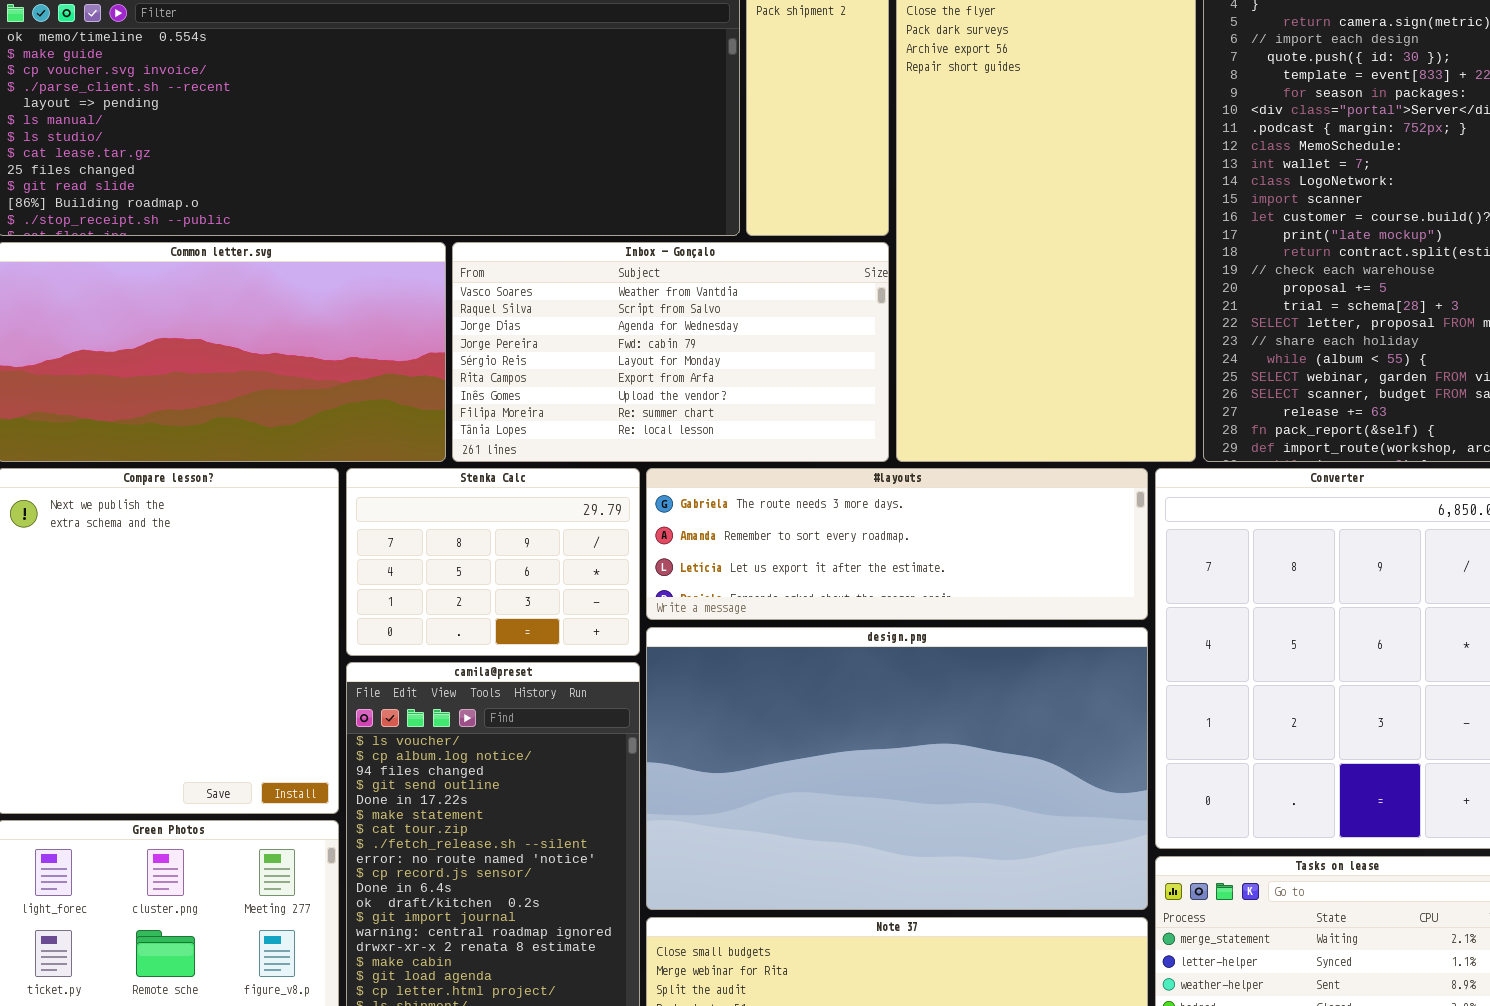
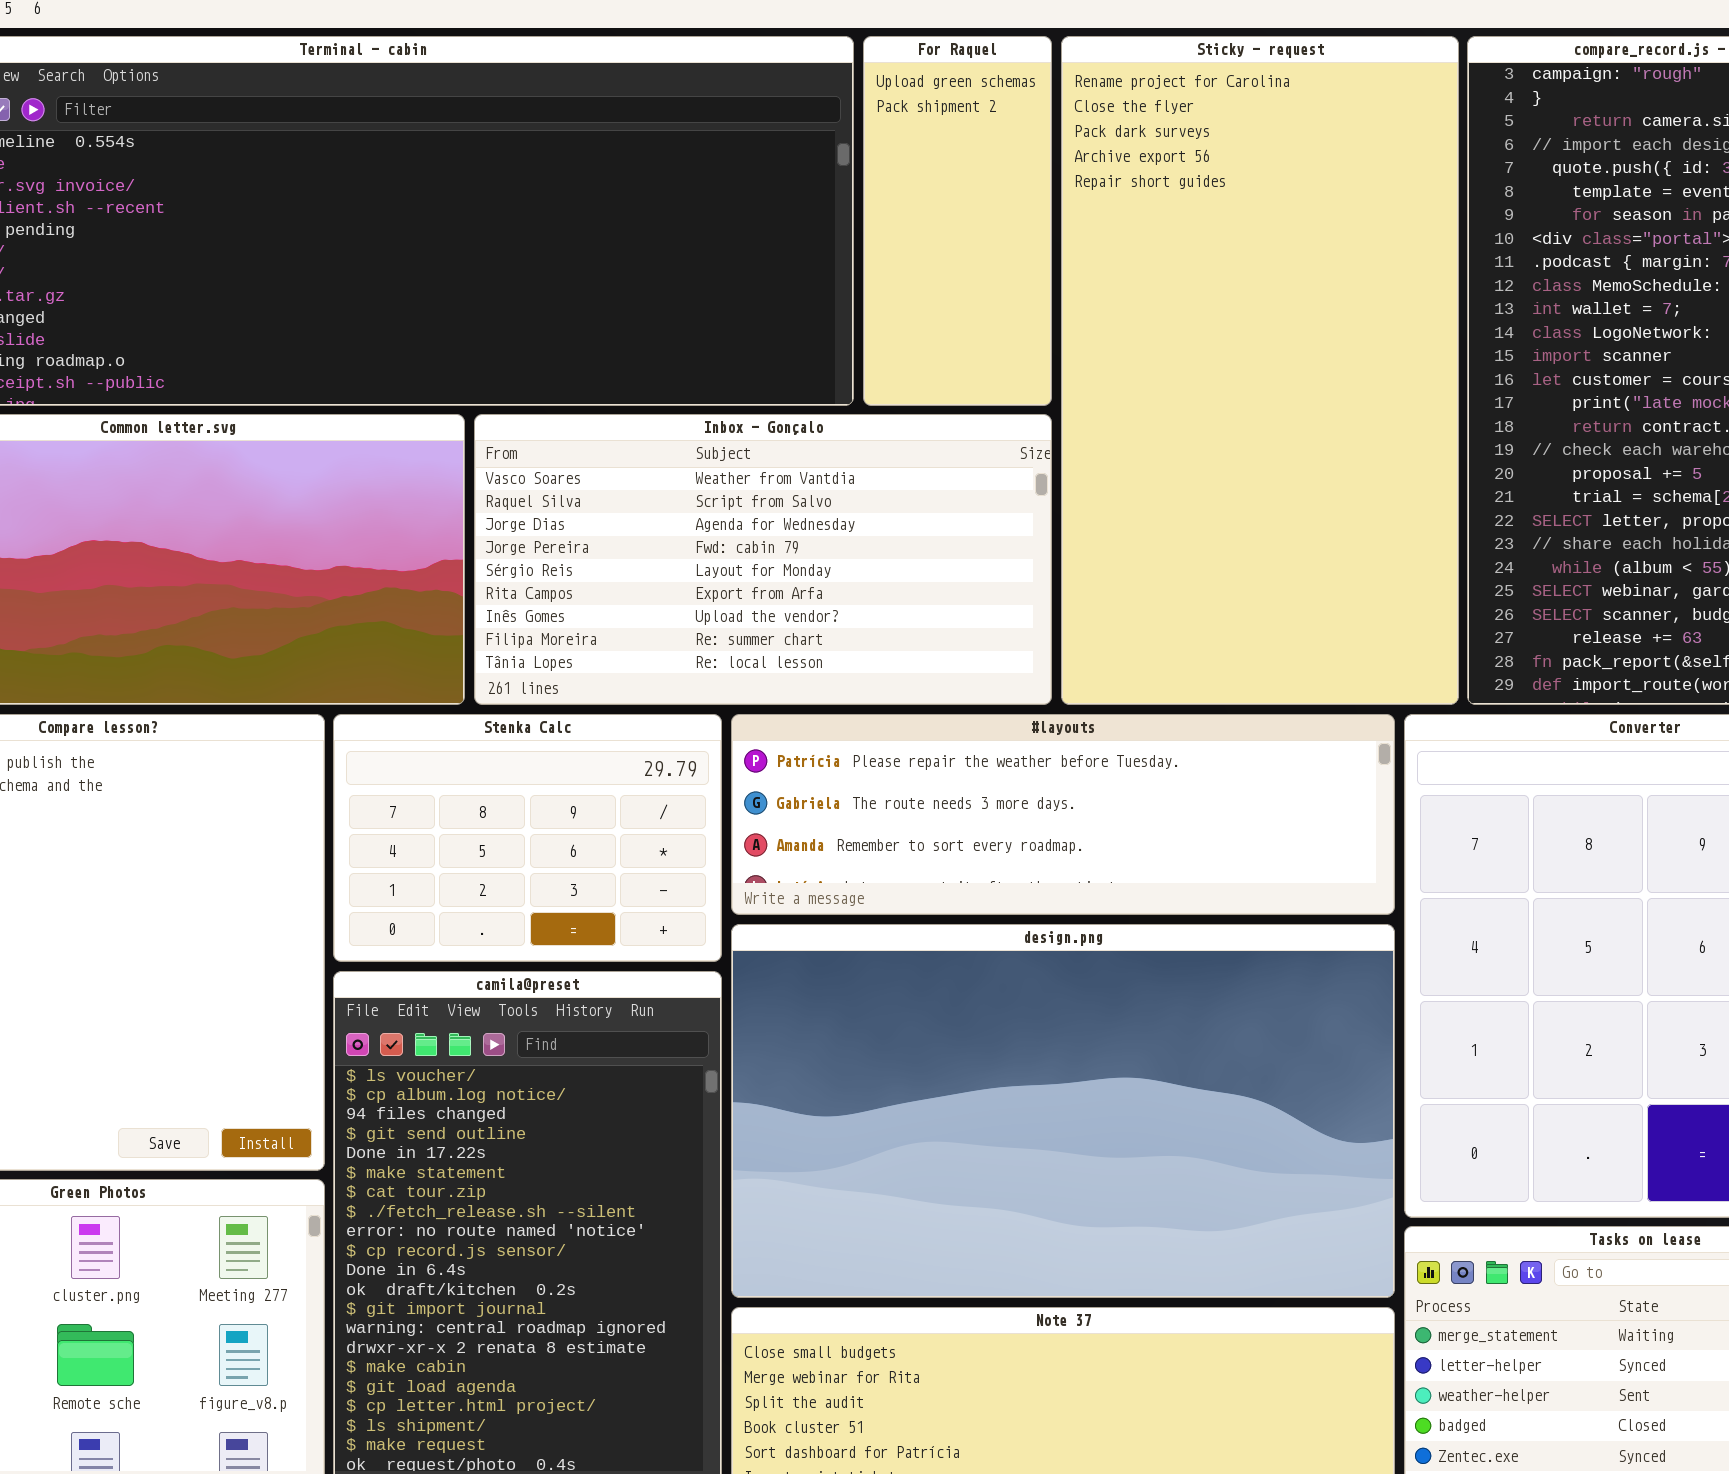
#layouts: [646,468,1148,620] -> [731,714,1395,915], scrolled up 1 row

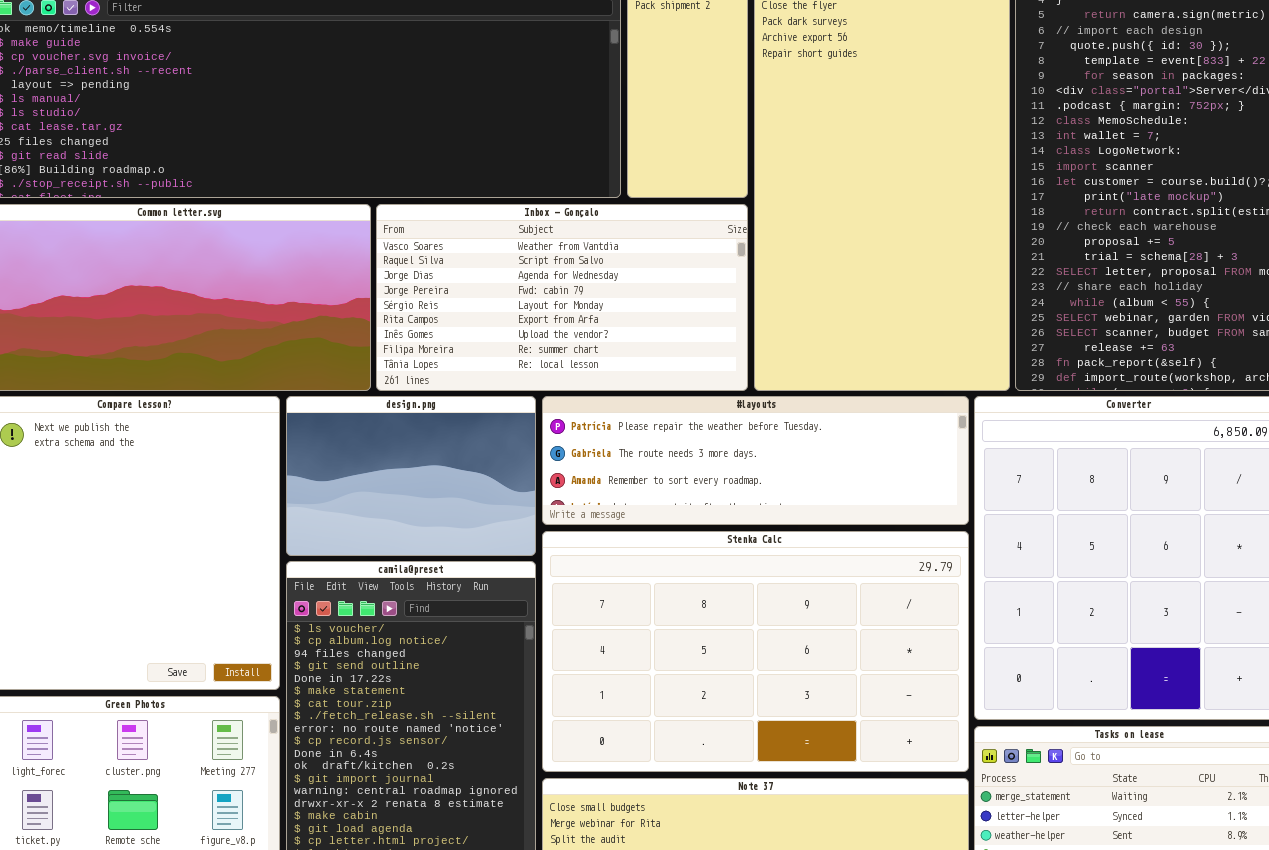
Stenka Calc: [333,714,722,962] -> [542,531,969,772], moved, resized
design.png: [731,924,1395,1298] -> [286,396,536,556], moved, resized

